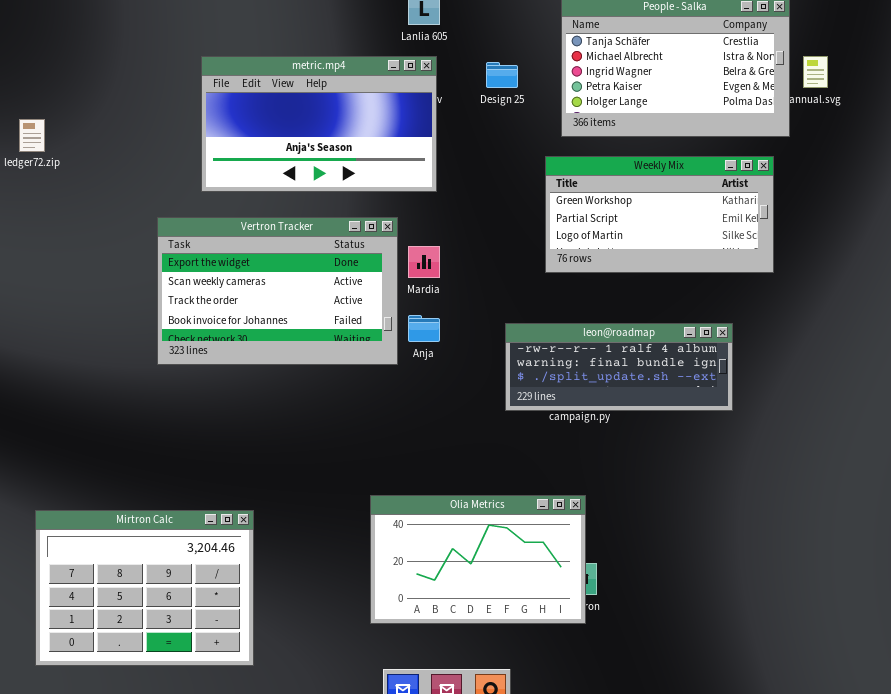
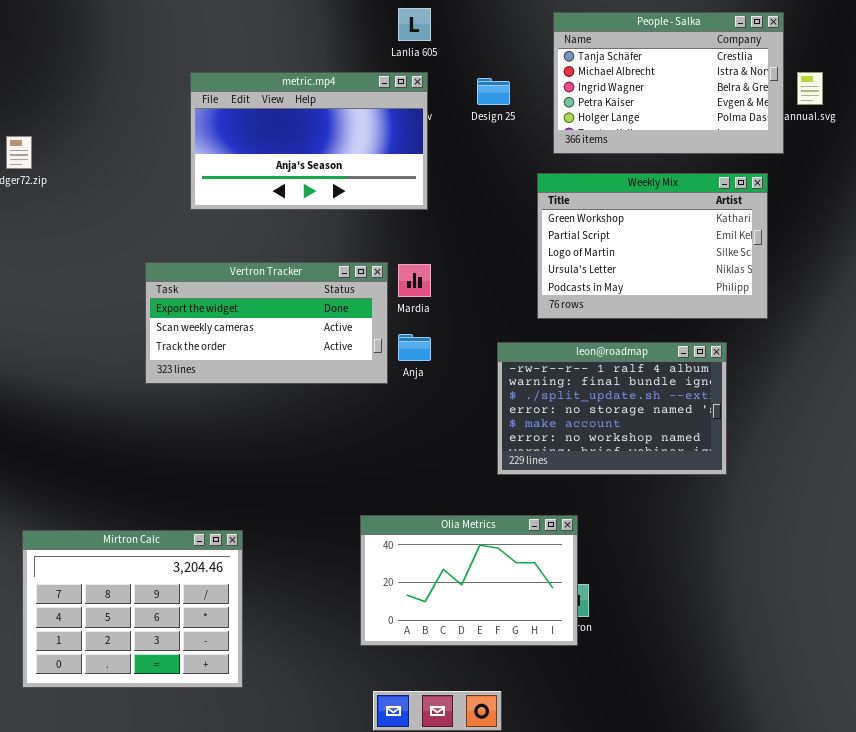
Weekly Mix: [545,156,774,273] -> [537,173,768,319], resized
Vertron Tracker: [157,217,398,365] -> [145,262,388,384], resized
leon@roadmap: [505,323,733,411] -> [497,342,727,475], resized

